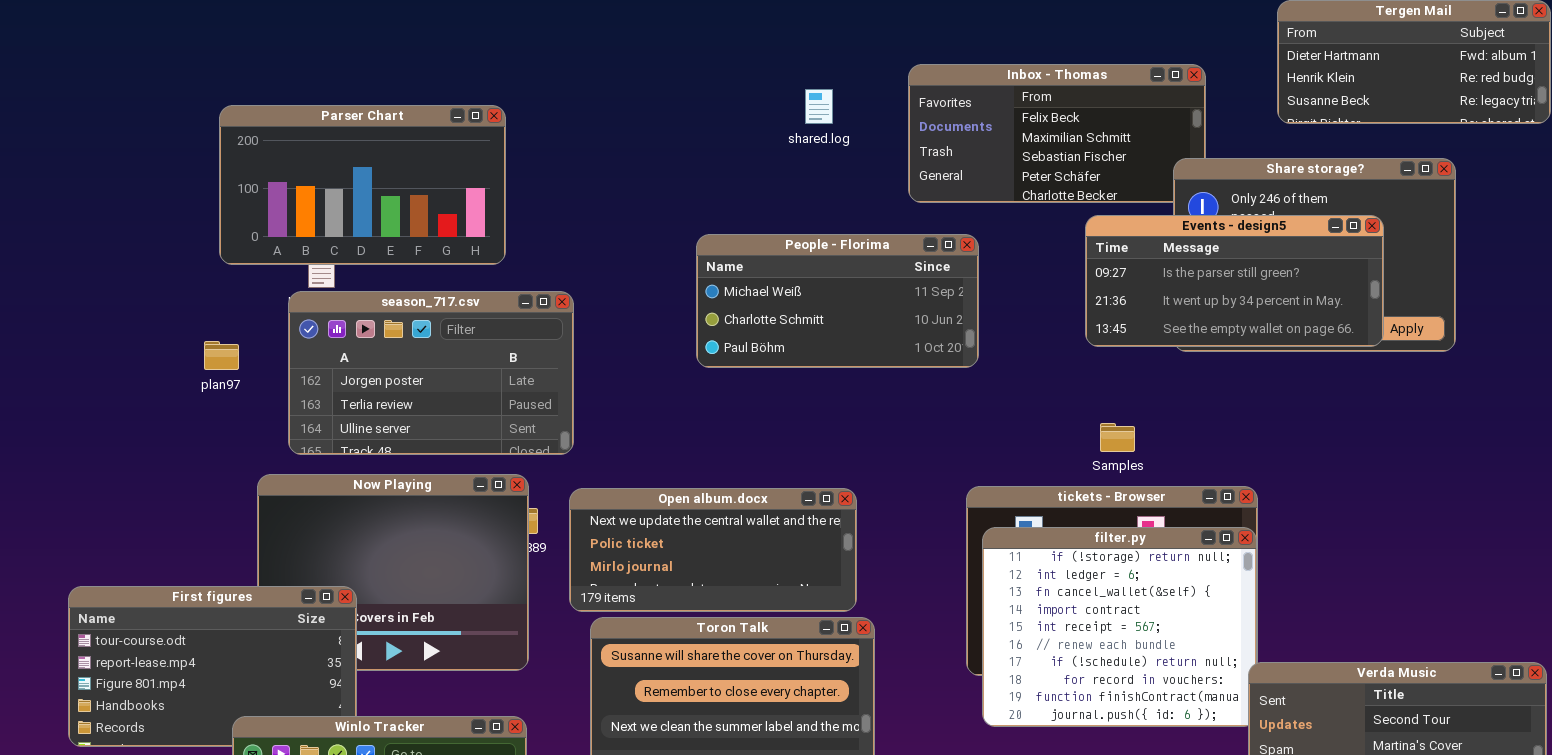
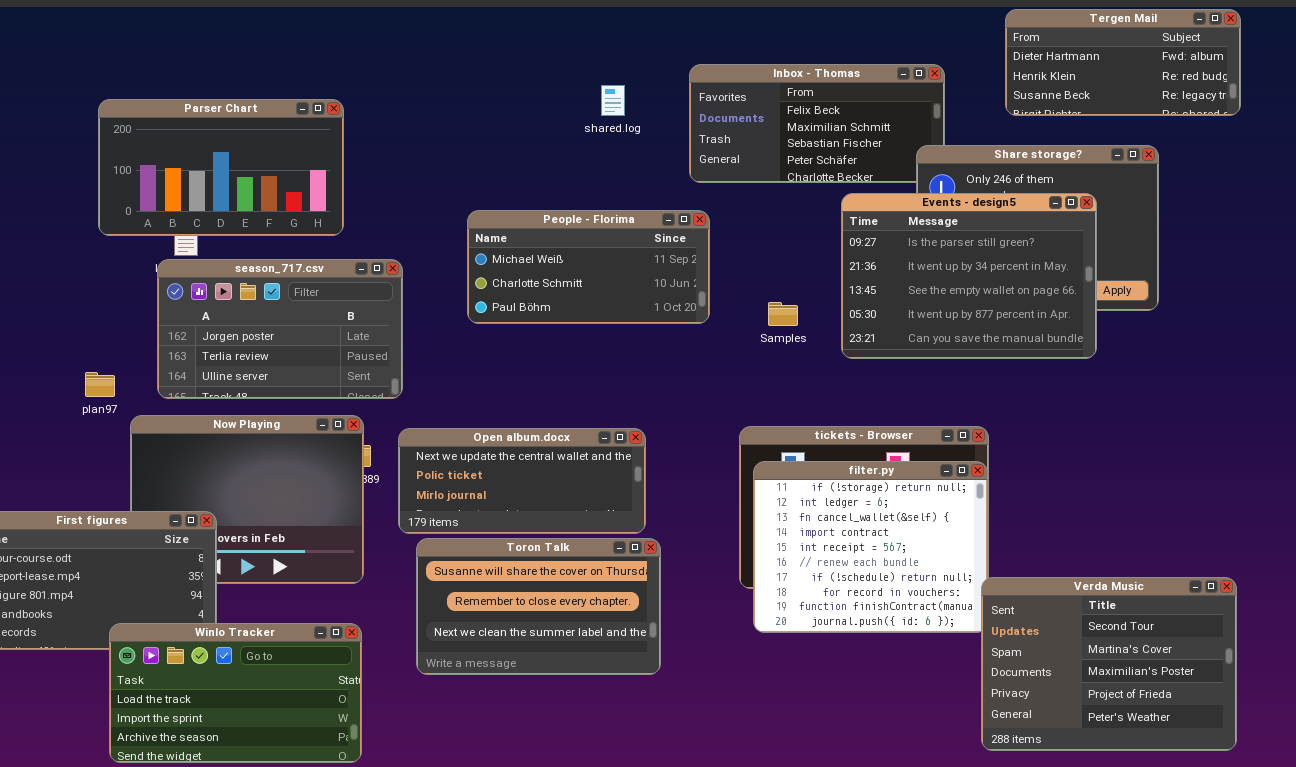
Events - design5: [1085,215,1384,347] -> [841,193,1097,359], resized
People - Florima: [696,234,979,368] -> [467,210,710,324], moved
plan97: [204,341,239,370] -> [85,372,115,397], moved
Samples: [1100,423,1135,452] -> [768,302,798,326], moved

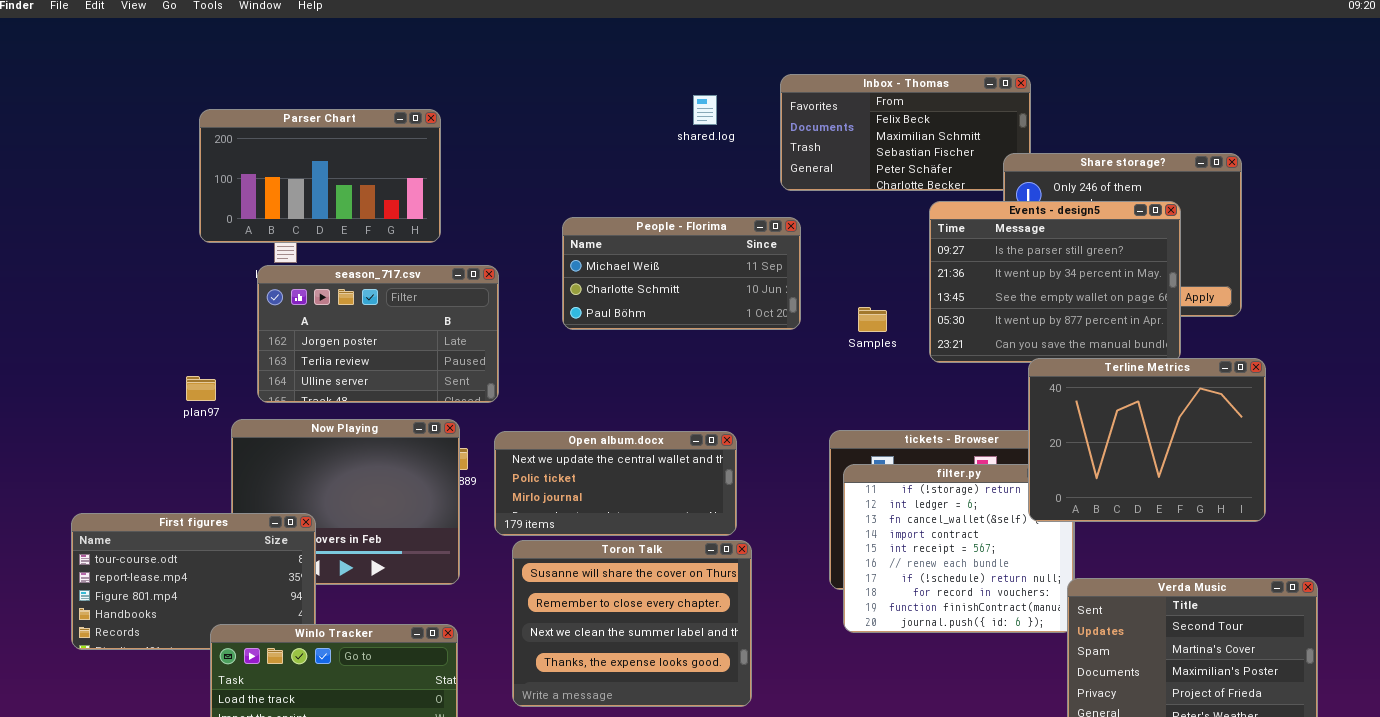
Tergen Mail: [1005,9,1241,116] -> none, closed
Terline Metrics: none -> [1028,358,1266,522], opened
Toron Talk: [416,538,661,675] -> [512,540,752,707], resized

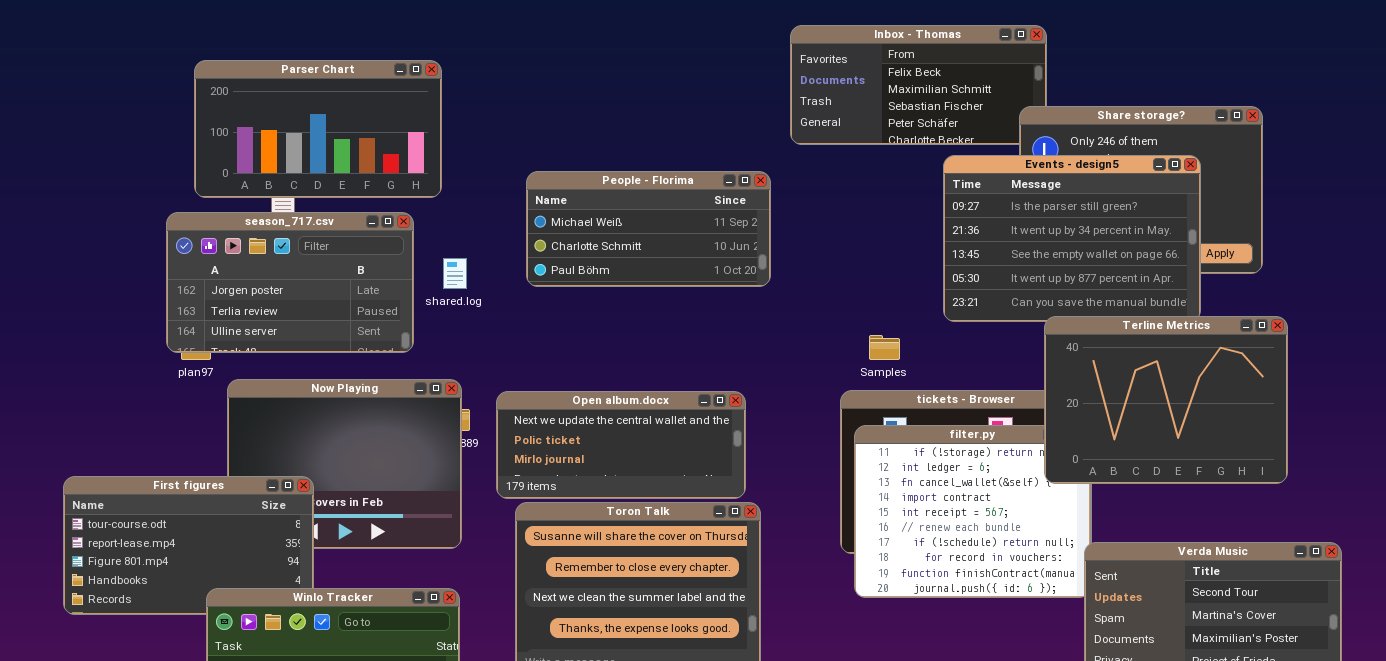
shared.log: [693,95,717,125] -> [443,258,467,289], moved
People - Florima: [562,217,801,330] -> [526,171,771,287], moved
season_717.csv: [257,265,499,403] -> [166,212,414,353], moved
Samples: [858,307,887,332] -> [869,335,900,360], moved

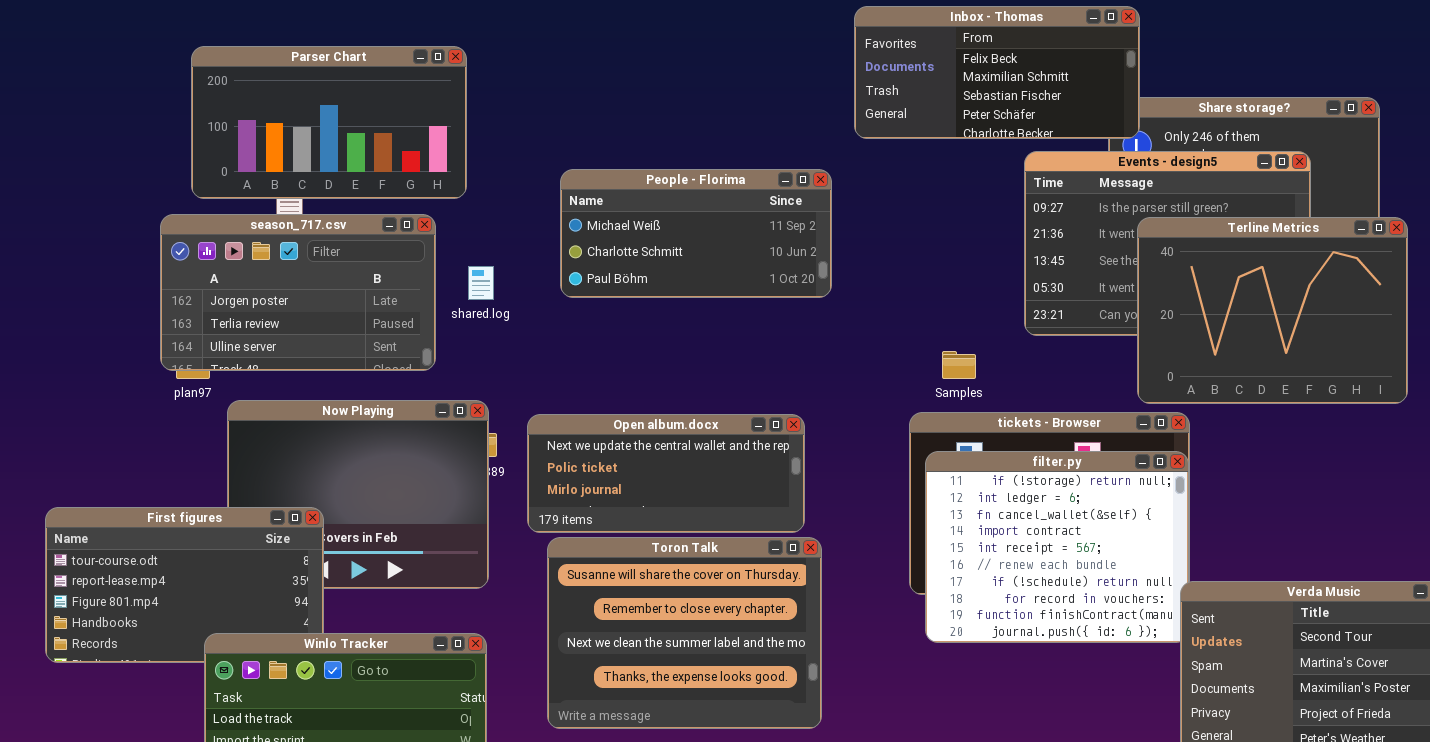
Inbox - Thomas: [790,25,1047,145] -> [854,6,1140,139], raised
Terline Metrics: [1044,316,1288,484] -> [1137,217,1408,404], moved

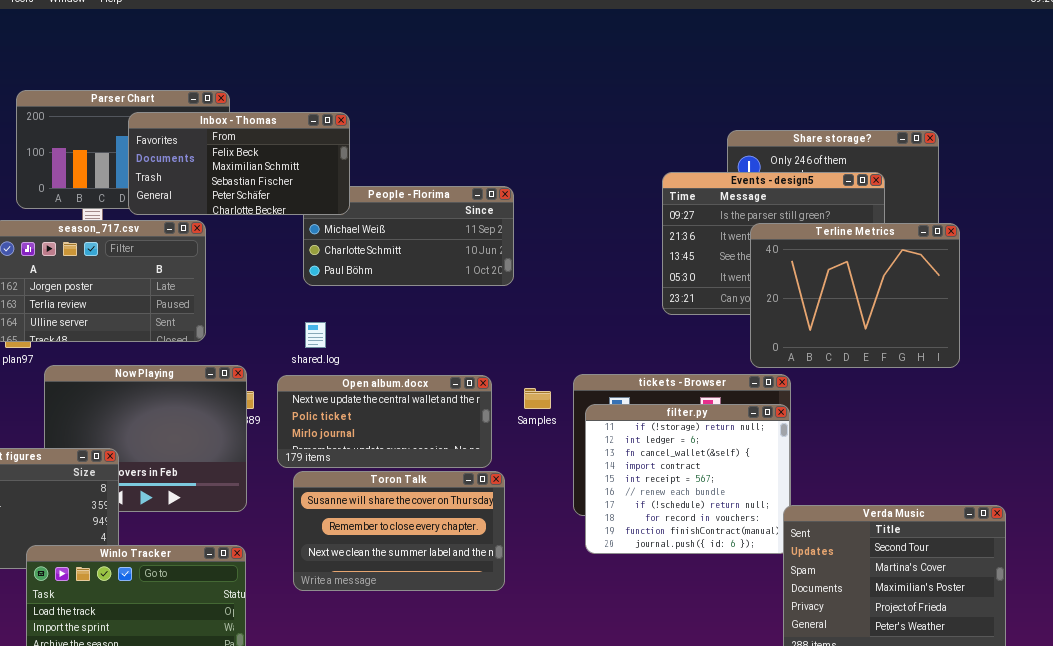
Inbox - Thomas: [854,6,1140,139] -> [128,112,350,215], moved
shared.log: [468,266,494,300] -> [305,322,326,348], moved
Samples: [942,351,976,379] -> [524,388,551,409], moved
Toron Talk: [547,537,822,729] -> [293,471,505,591], resized

